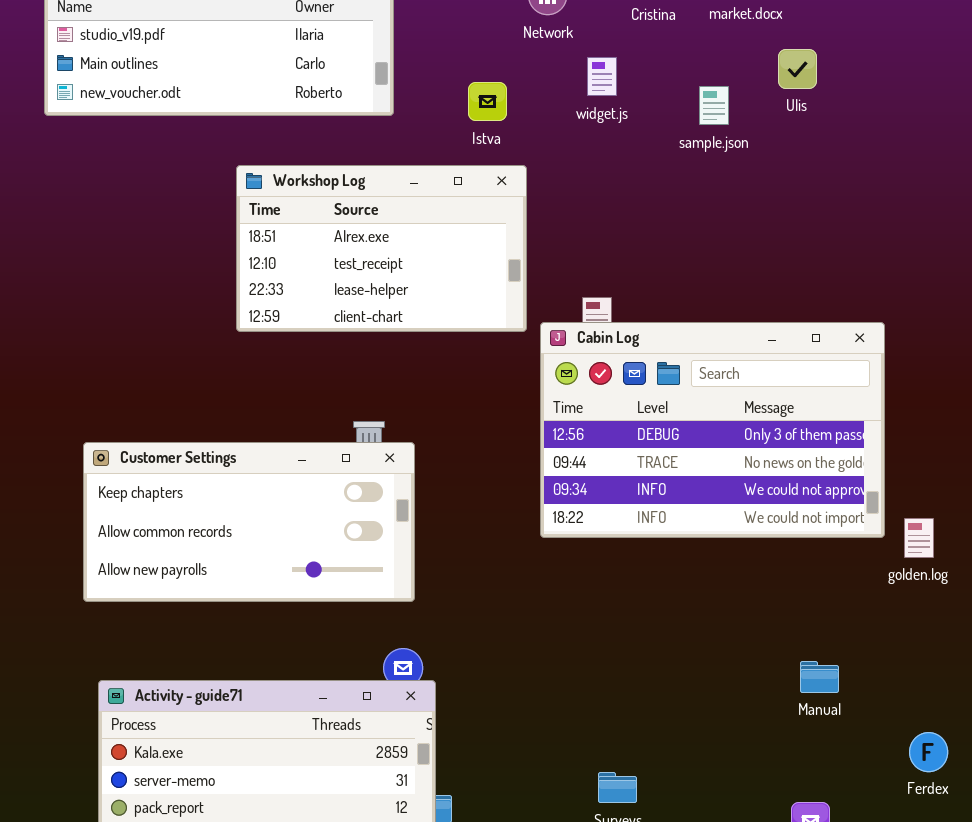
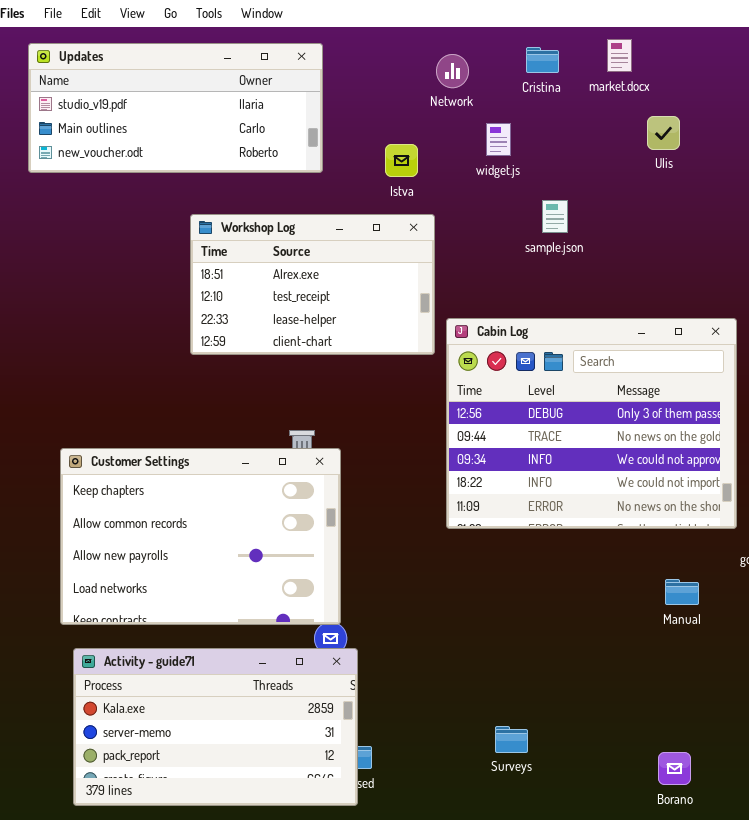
sample.json: [699,86,729,125] -> [542,200,568,233], moved
Cabin Log: [540,322,885,538] -> [446,318,737,529], resized
Customer Settings: [83,442,415,602] -> [60,448,341,625], resized
Manual: [800,661,839,693] -> [665,579,699,605], moved

